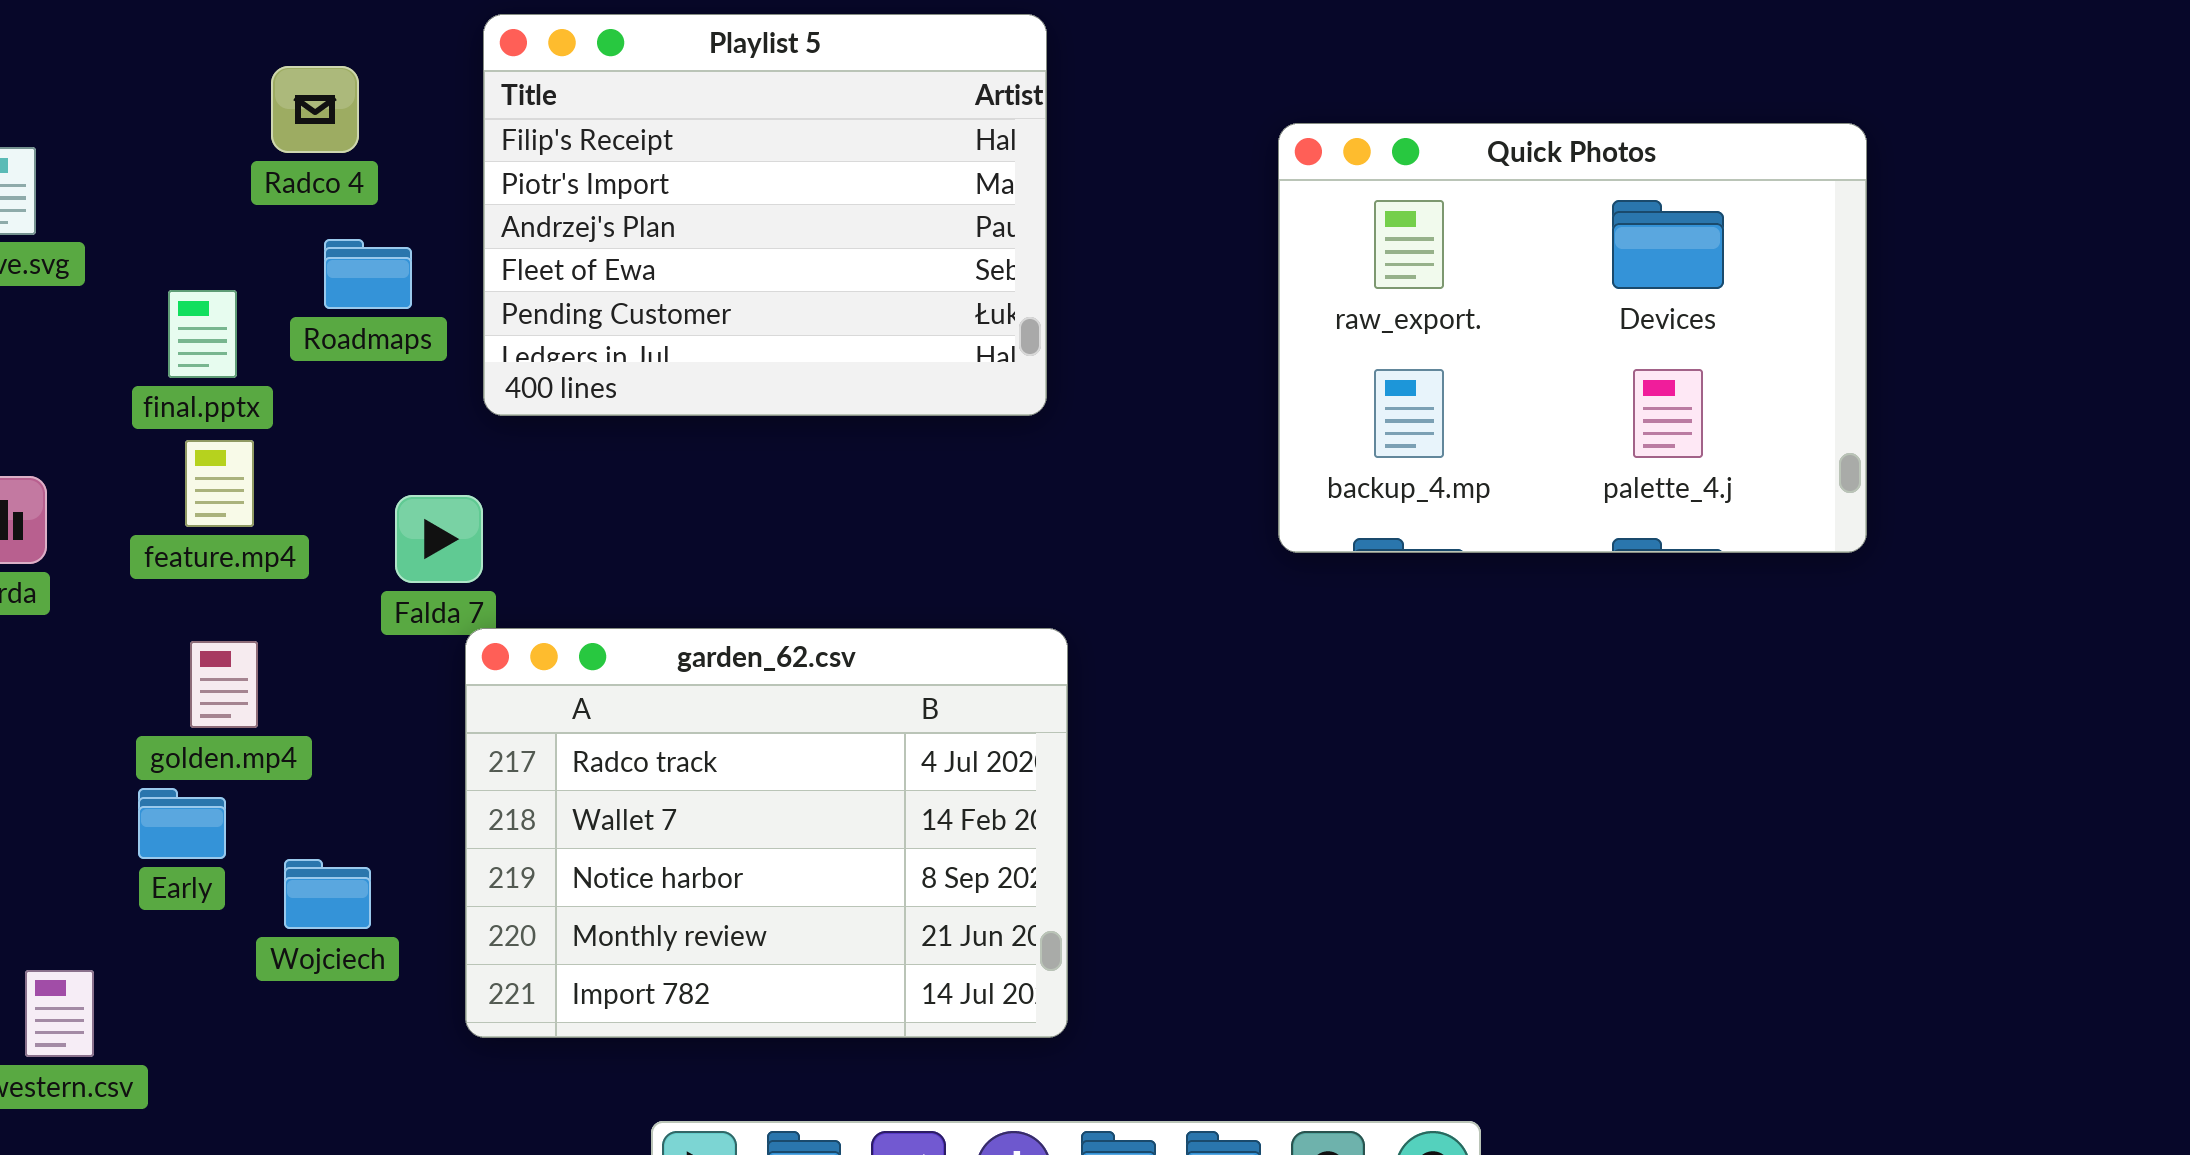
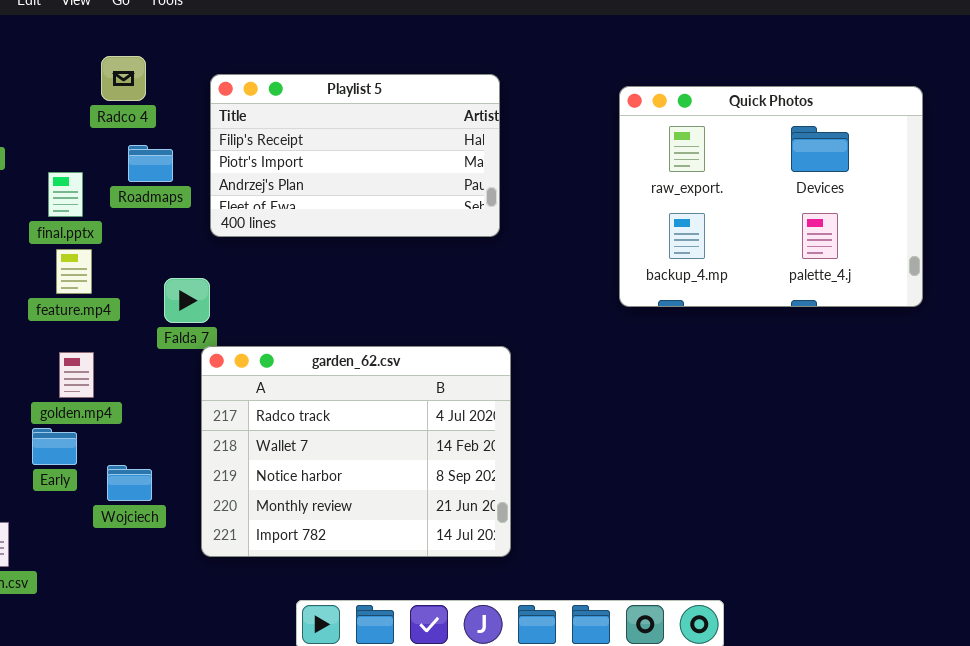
Playlist 5: [483,14,1047,416] -> [210,74,500,237], resized

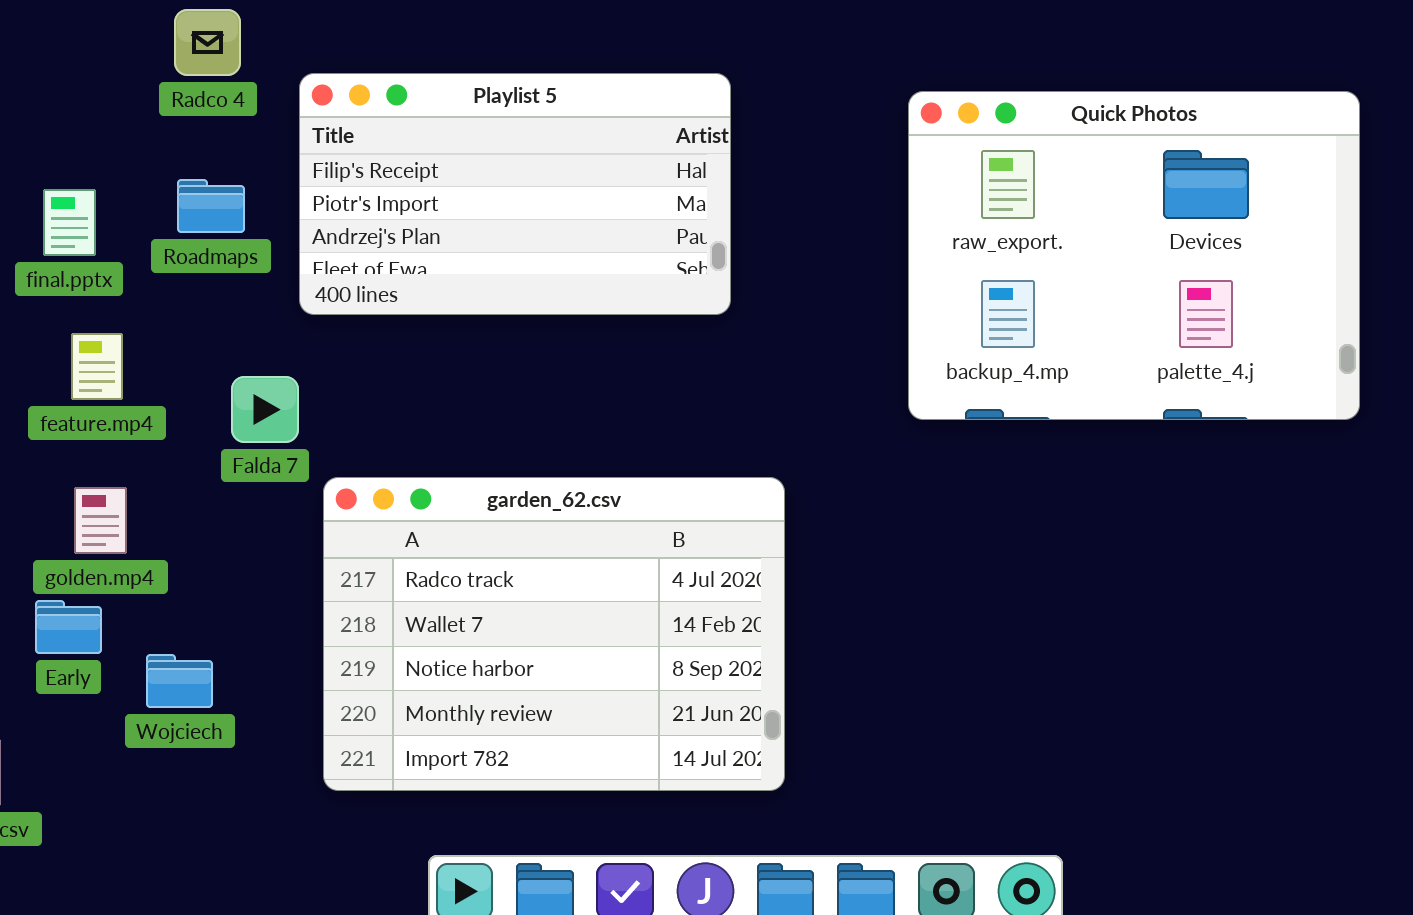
Radco 4: [101,56,146,101] -> [174,9,241,76], moved
final.pptx: [48,172,83,217] -> [43,189,96,256], moved
garden_62.csv: [201,346,511,557] -> [323,477,785,791], moved

